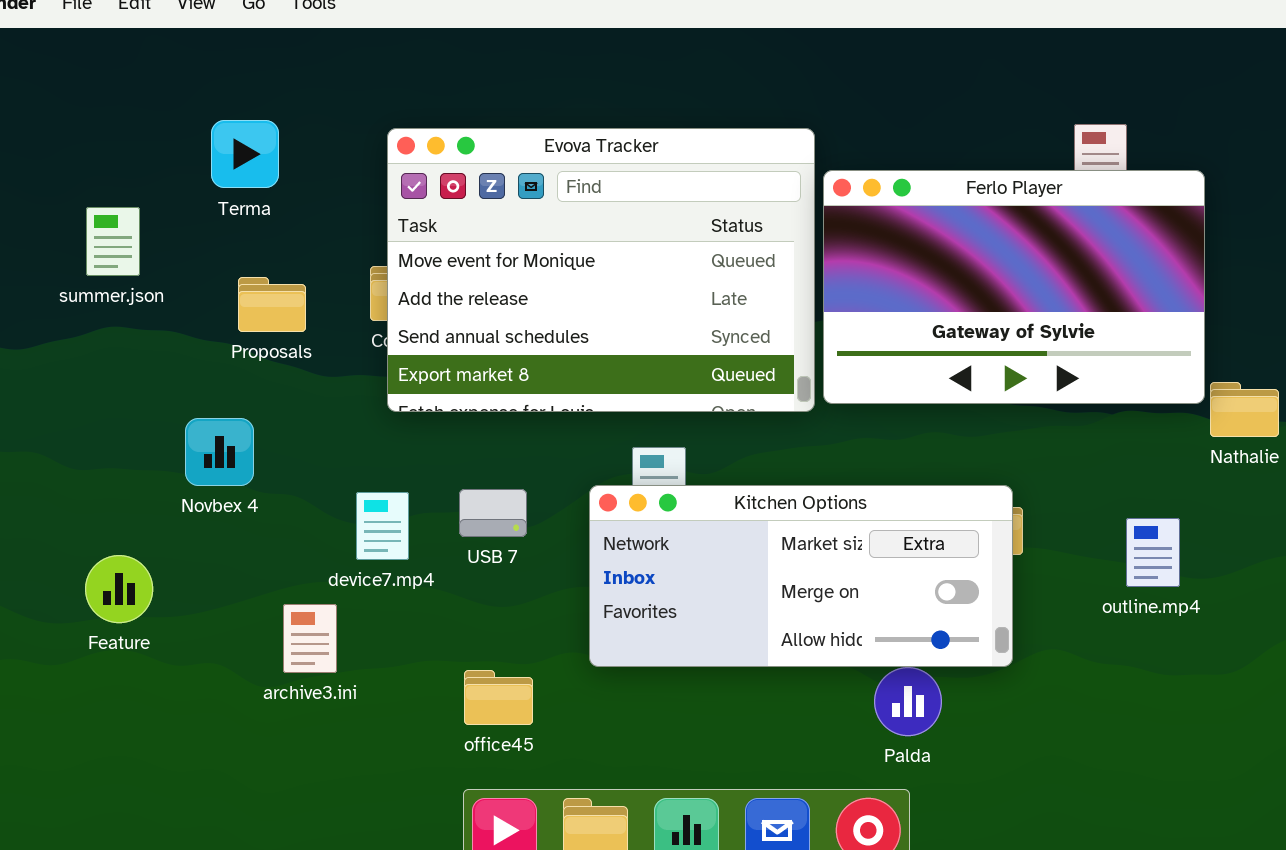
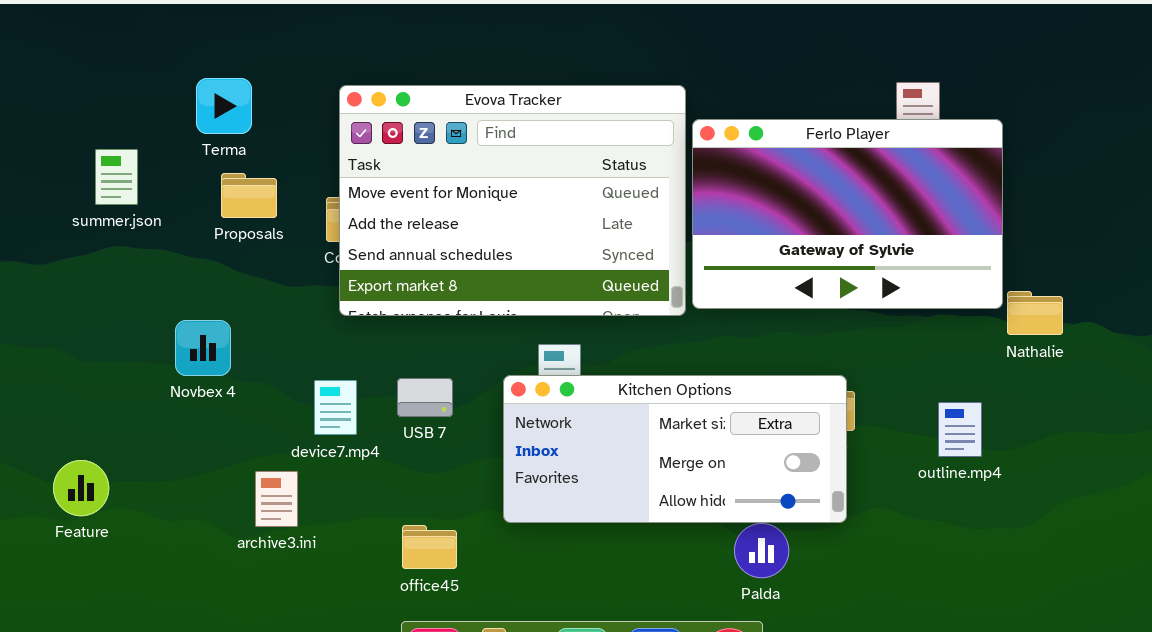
Proposals: [238,277,306,332] -> [221,173,277,218], moved
Feature: [85,555,153,623] -> [53,460,109,516], moved

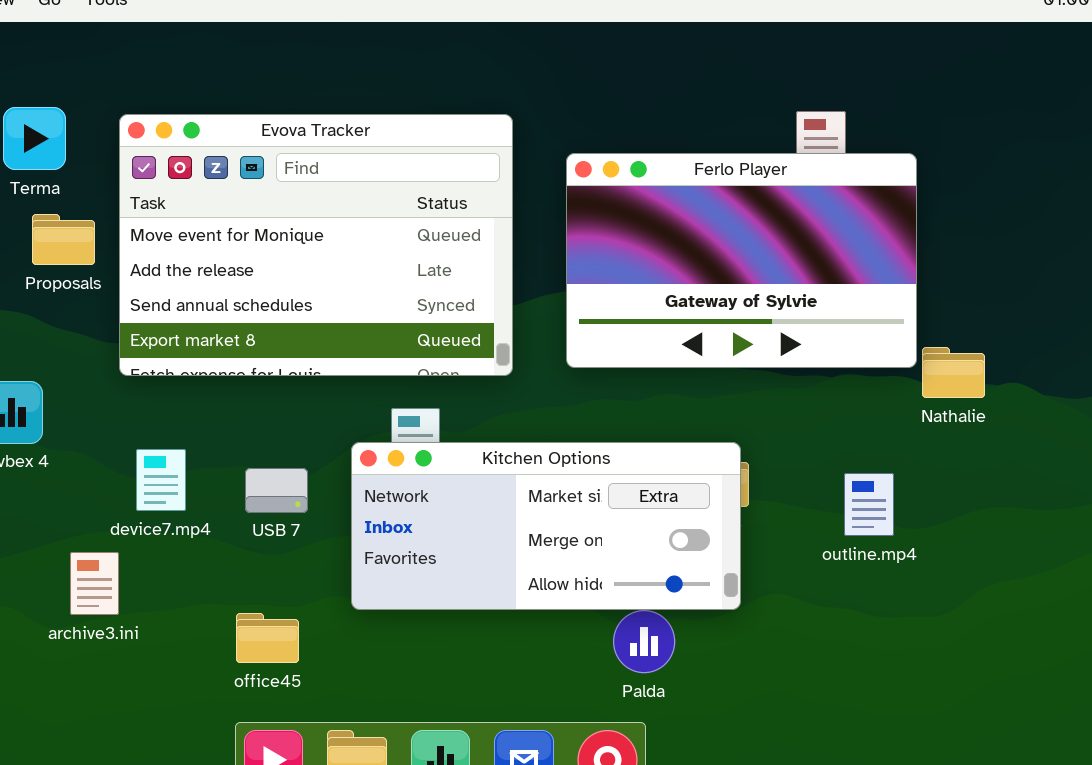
Evova Tracker: [339,85,686,316] -> [119,114,513,376], moved
USB 7: [397,378,453,417] -> [245,468,308,513], moved

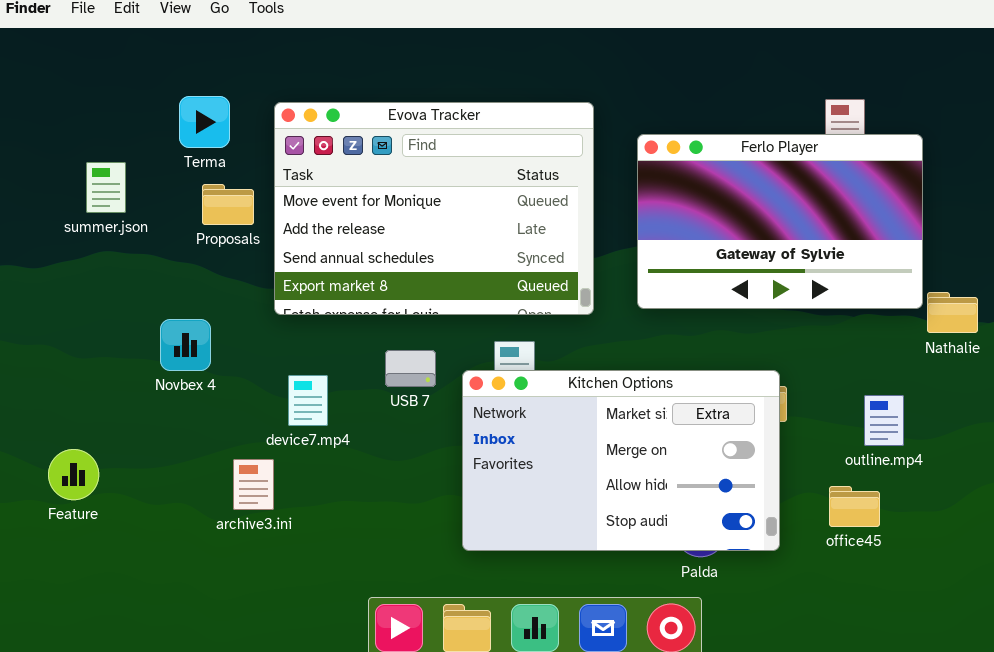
Kitchen Options: [351,442,741,610] -> [462,370,780,551], resized
USB 7: [245,468,308,513] -> [385,350,436,387], moved
office45: [236,613,299,663] -> [829,486,880,527], moved

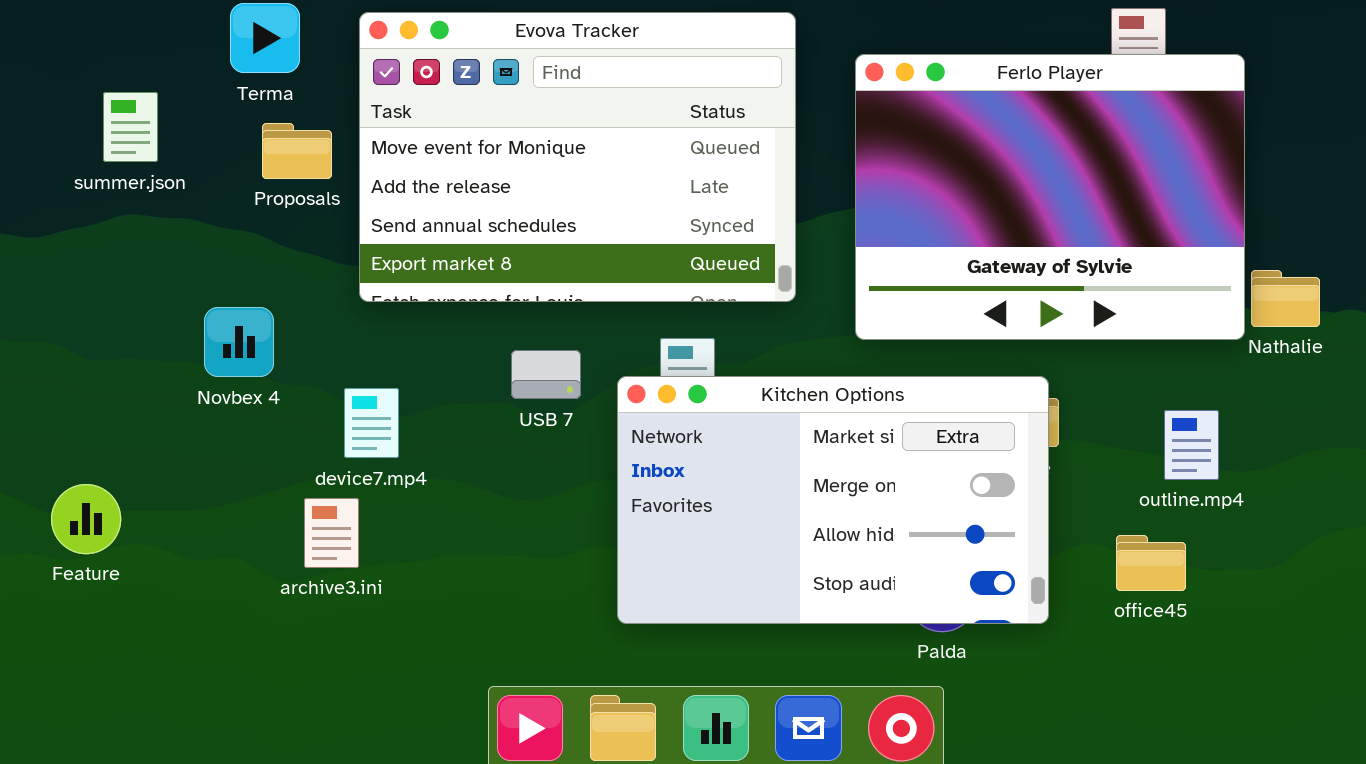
Ferlo Player: [637,134,923,309] -> [855,54,1245,340], resized
device7.mp4: [288,375,328,426] -> [344,388,399,458], moved

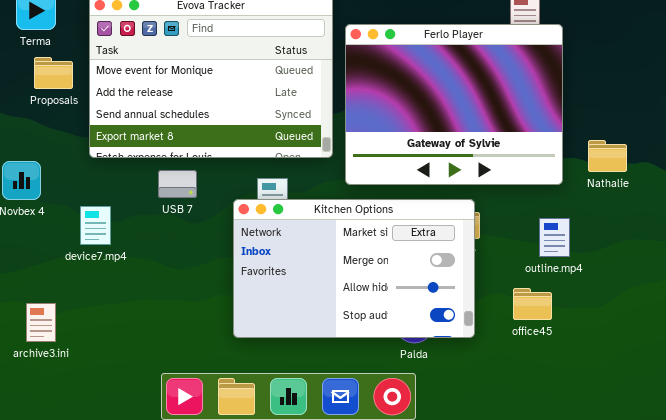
Ferlo Player: [855,54,1245,340] -> [345,24,563,185], moved
USB 7: [511,350,581,399] -> [158,170,197,198], moved
archive3.ini: [304,498,359,568] -> [26,303,56,342], moved

